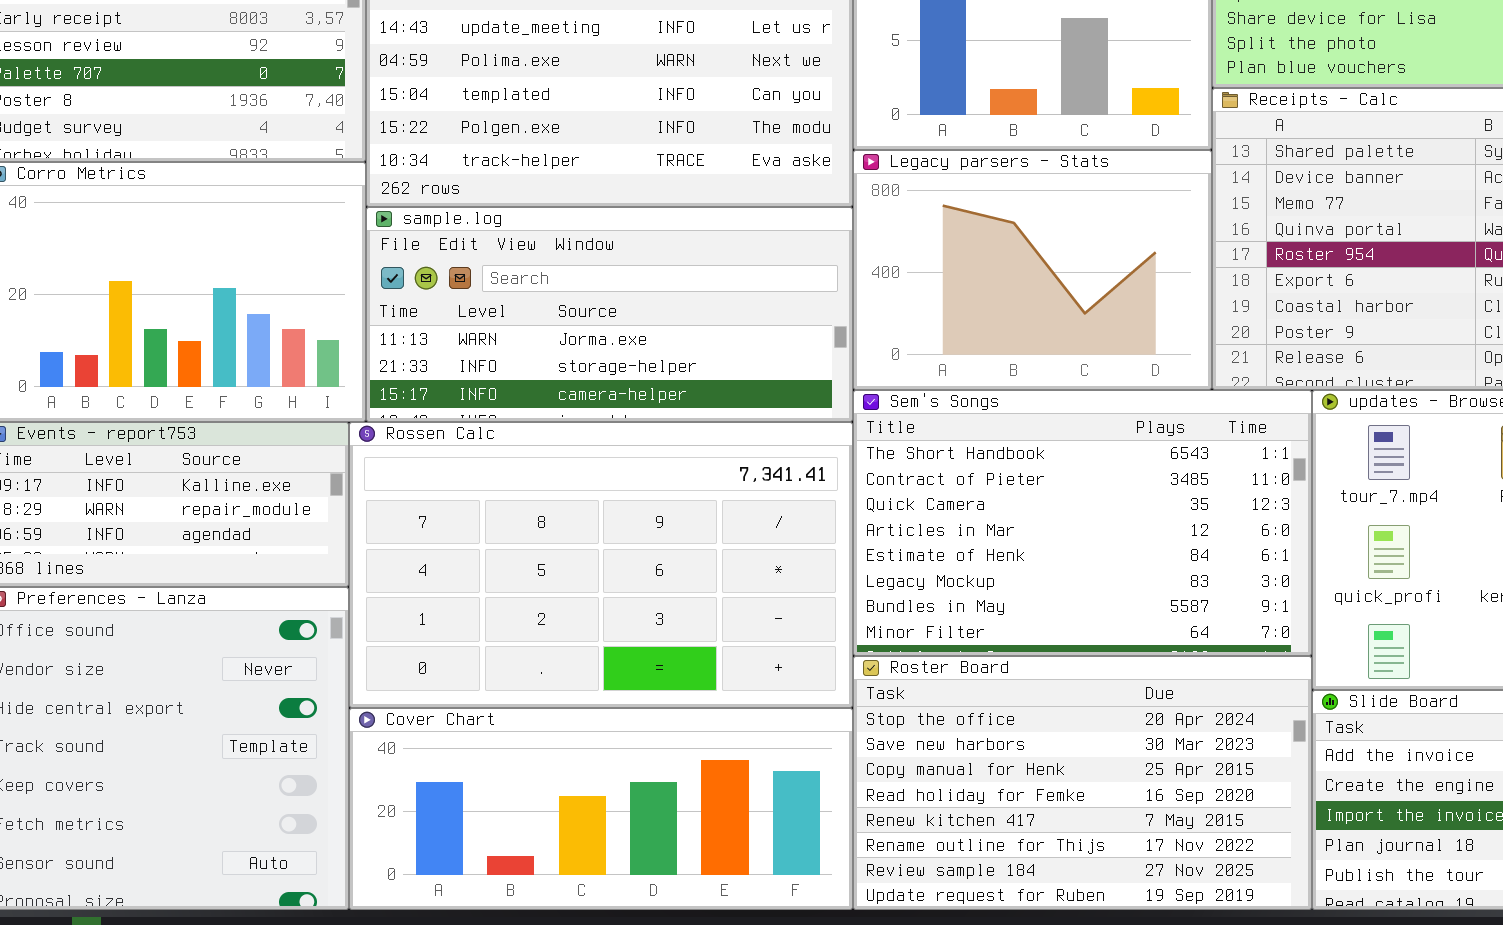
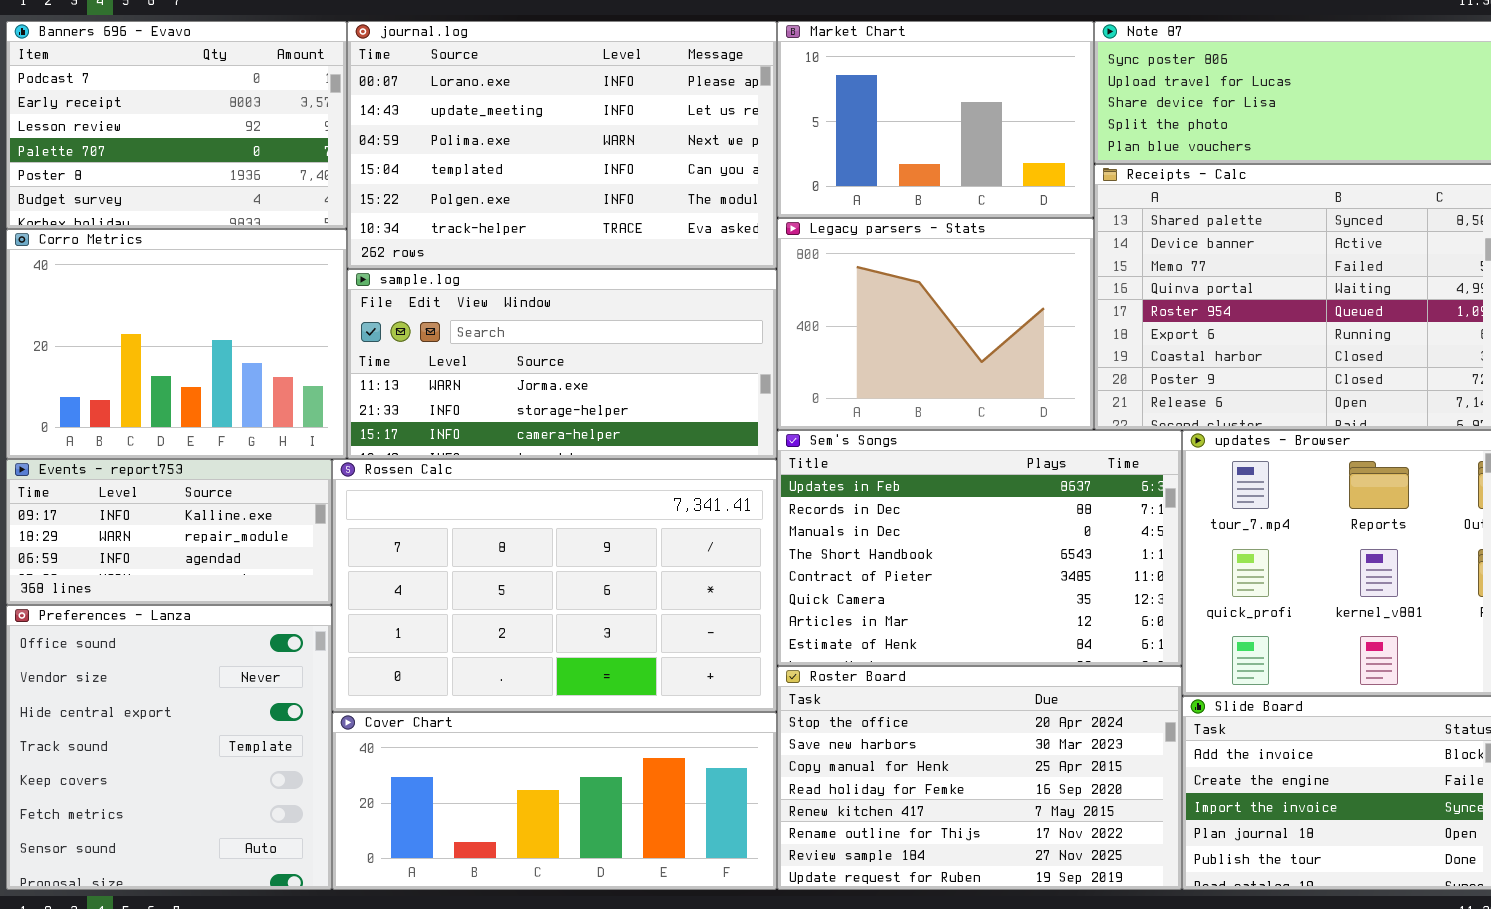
Sem's Songs: [853,390,1312,656] -> [777,430,1182,666], scrolled up 3 rows

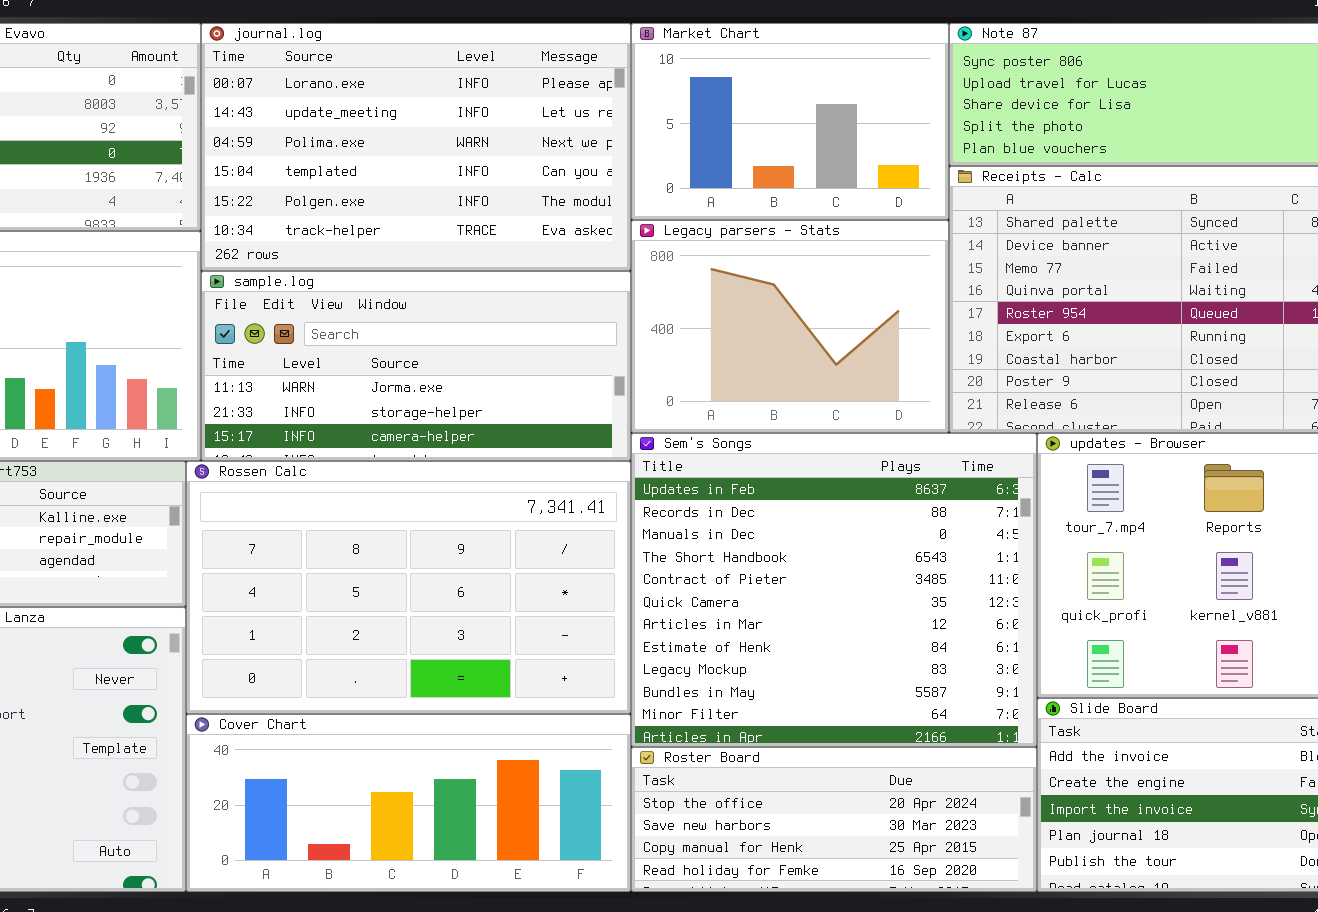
Sem's Songs: [777,430,1182,666] -> [631,433,1037,747], resized
Roster Board: [777,666,1182,890] -> [631,747,1037,892], resized

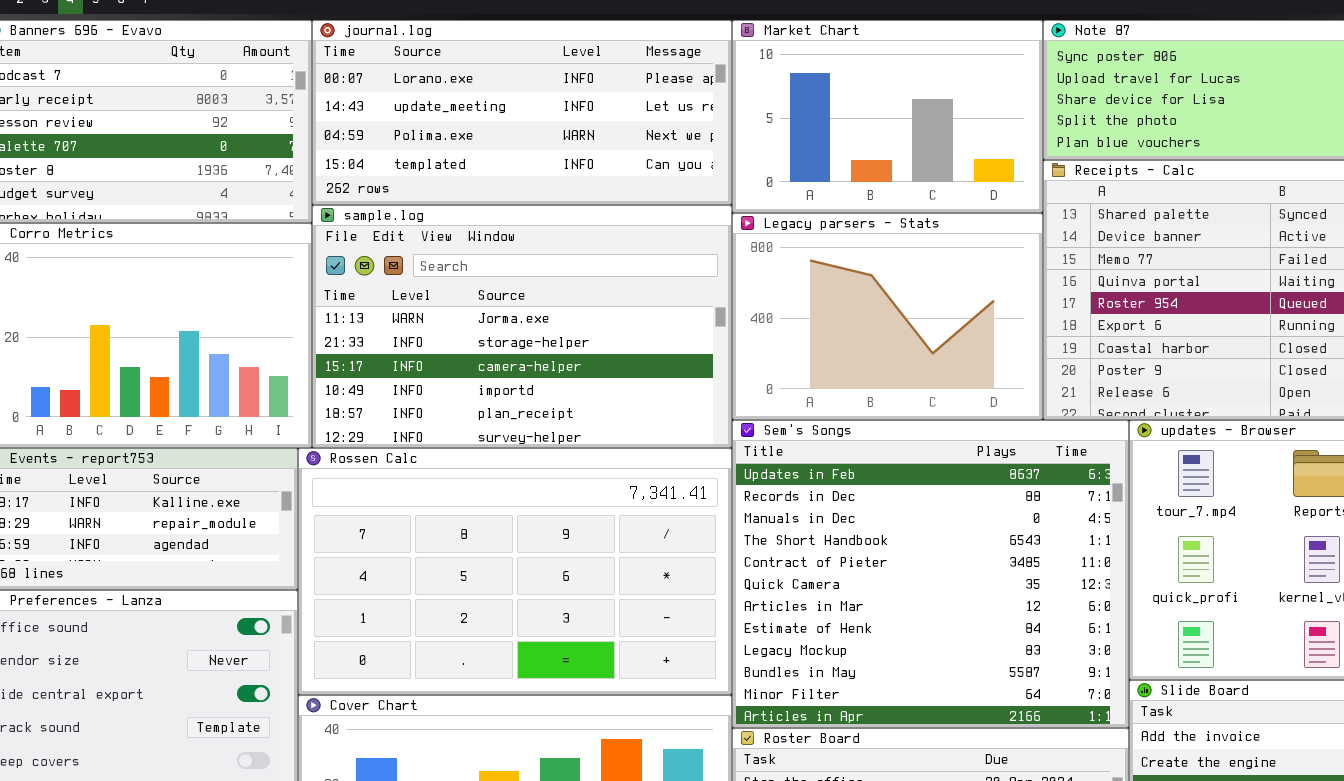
journal.log: [201,23,631,271] -> [312,20,732,205], resized
sample.log: [201,271,631,461] -> [312,205,732,448], resized

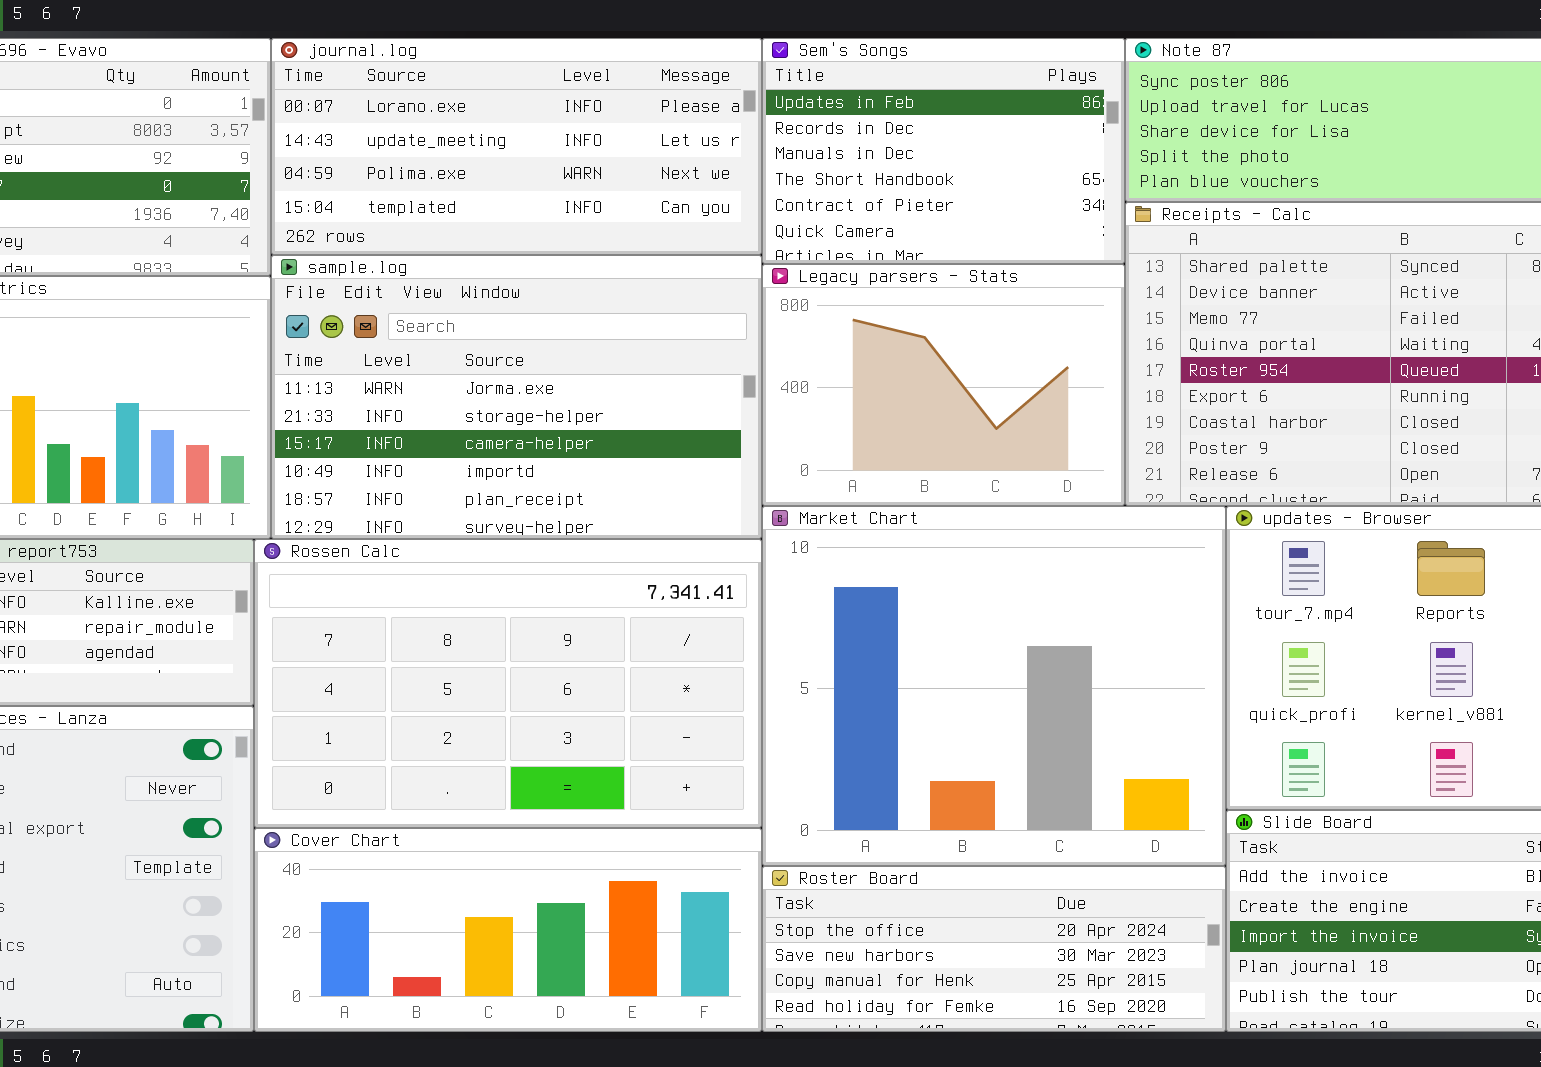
Market Chart: [732,20,1043,213] -> [762,506,1226,866], moved, resized
Sem's Songs: [732,420,1129,728] -> [762,38,1125,264], moved, resized

